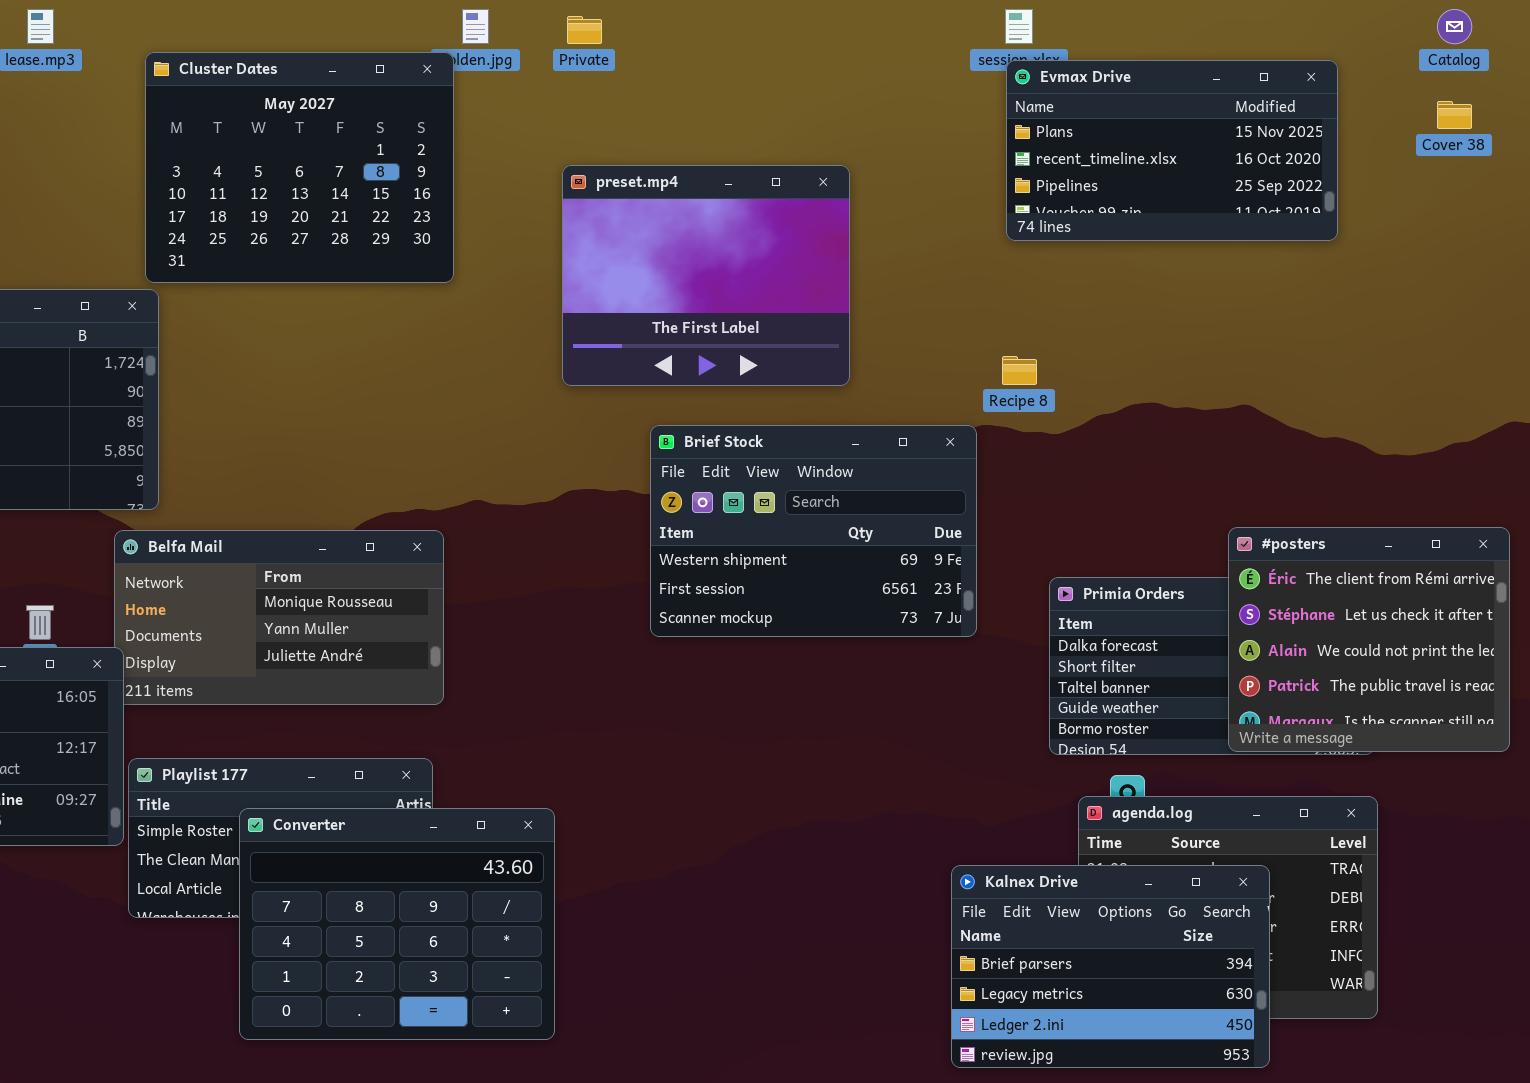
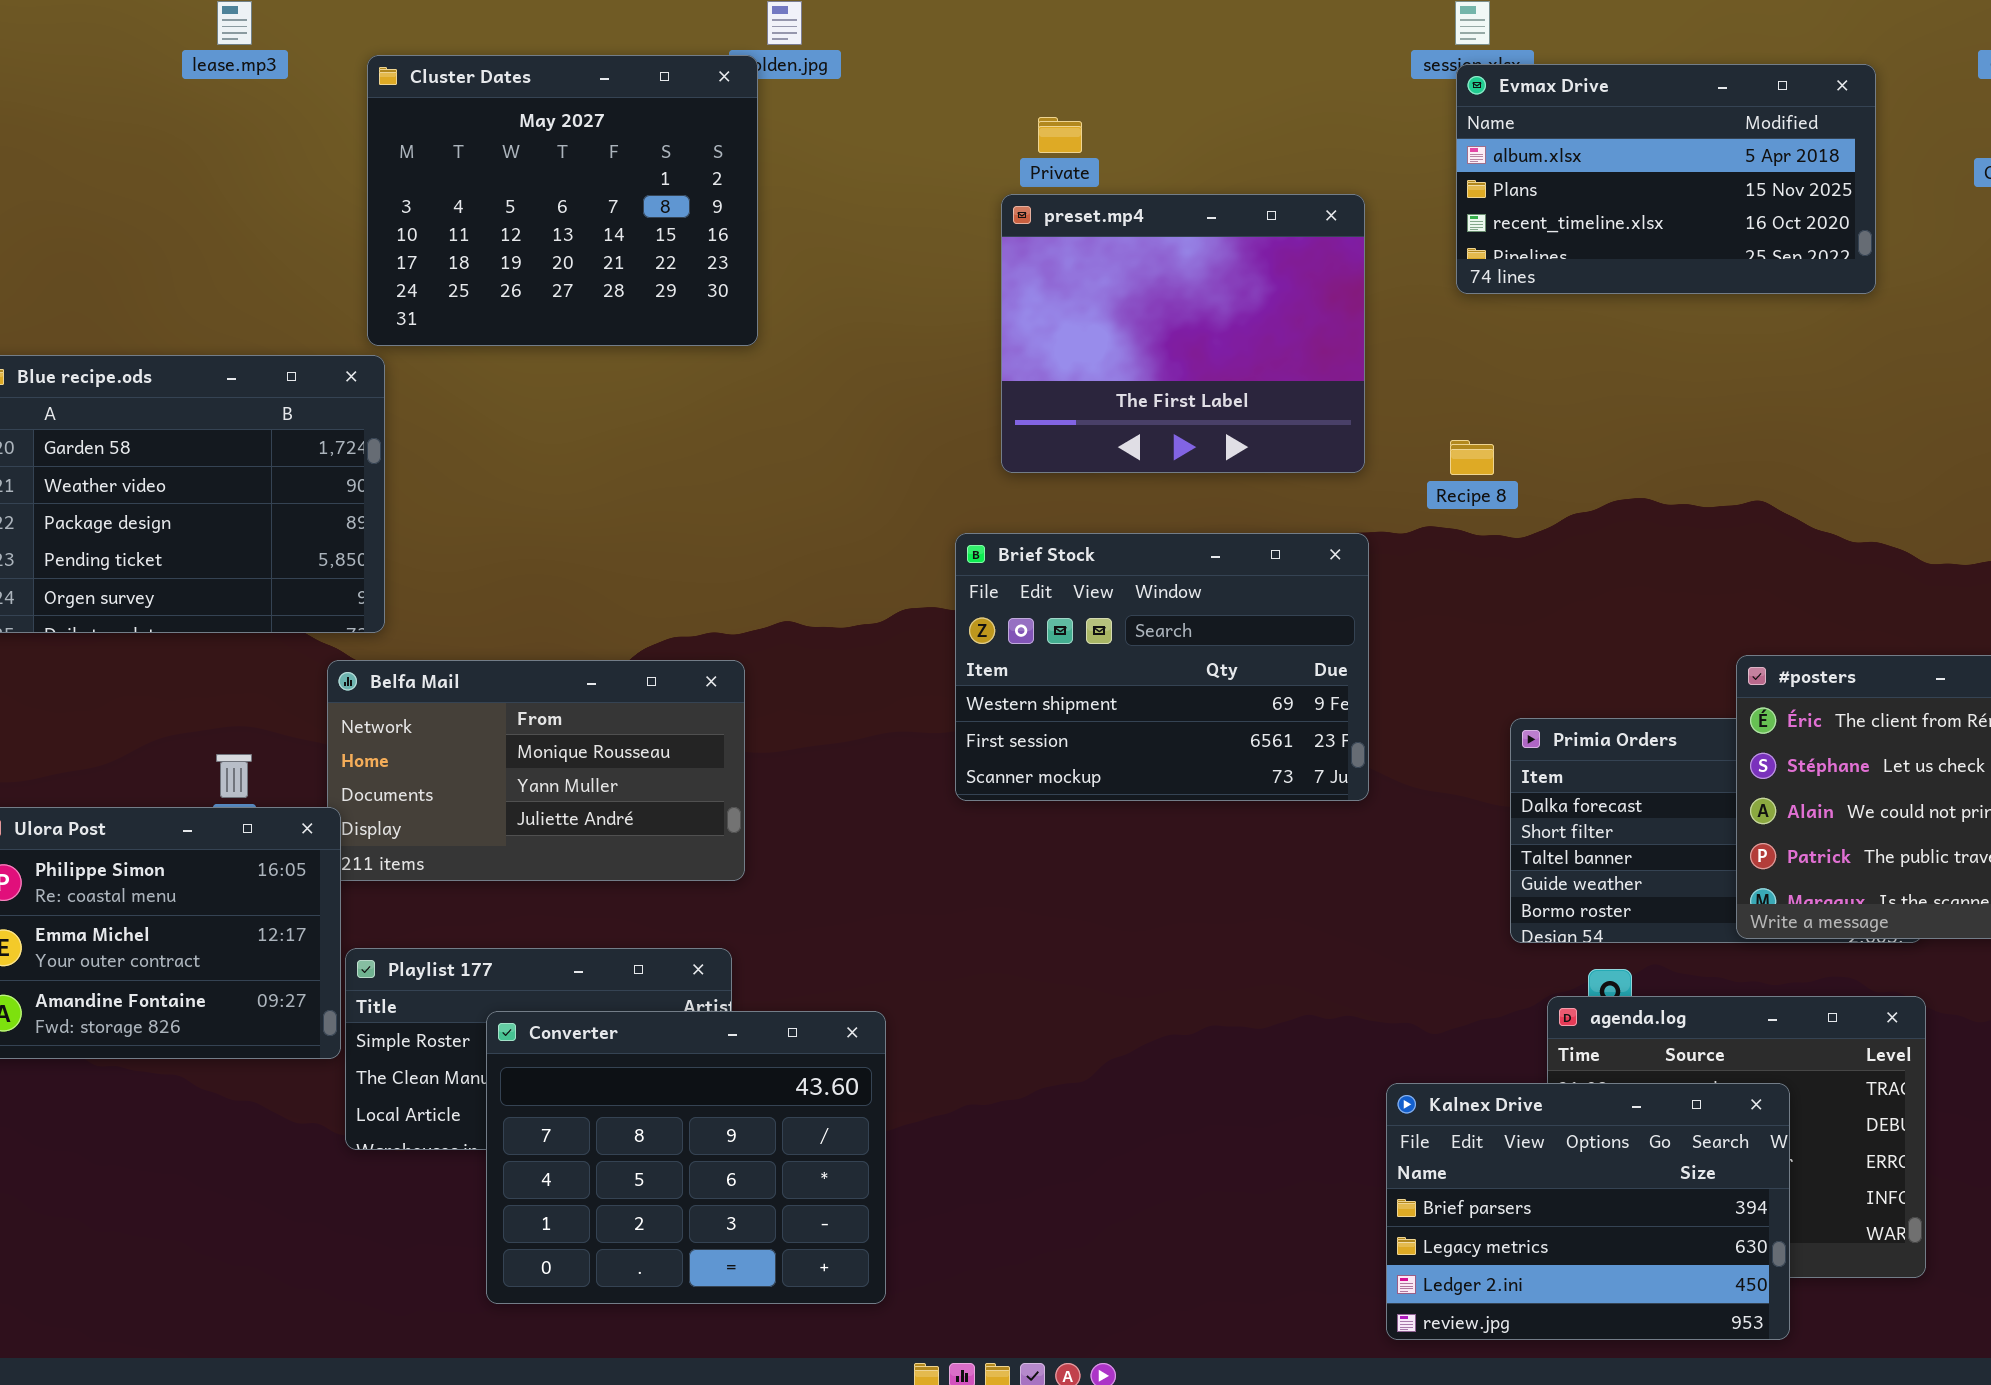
Private: [567,16,602,44] -> [1038,117,1082,153], moved
Evmax Drive: [1006,60,1338,241] -> [1456,64,1876,294], scrolled up 1 row
preset.mp4: [562,165,850,386] -> [1001,194,1365,473], moved
Brief Stock: [650,425,977,637] -> [955,533,1369,801], moved

